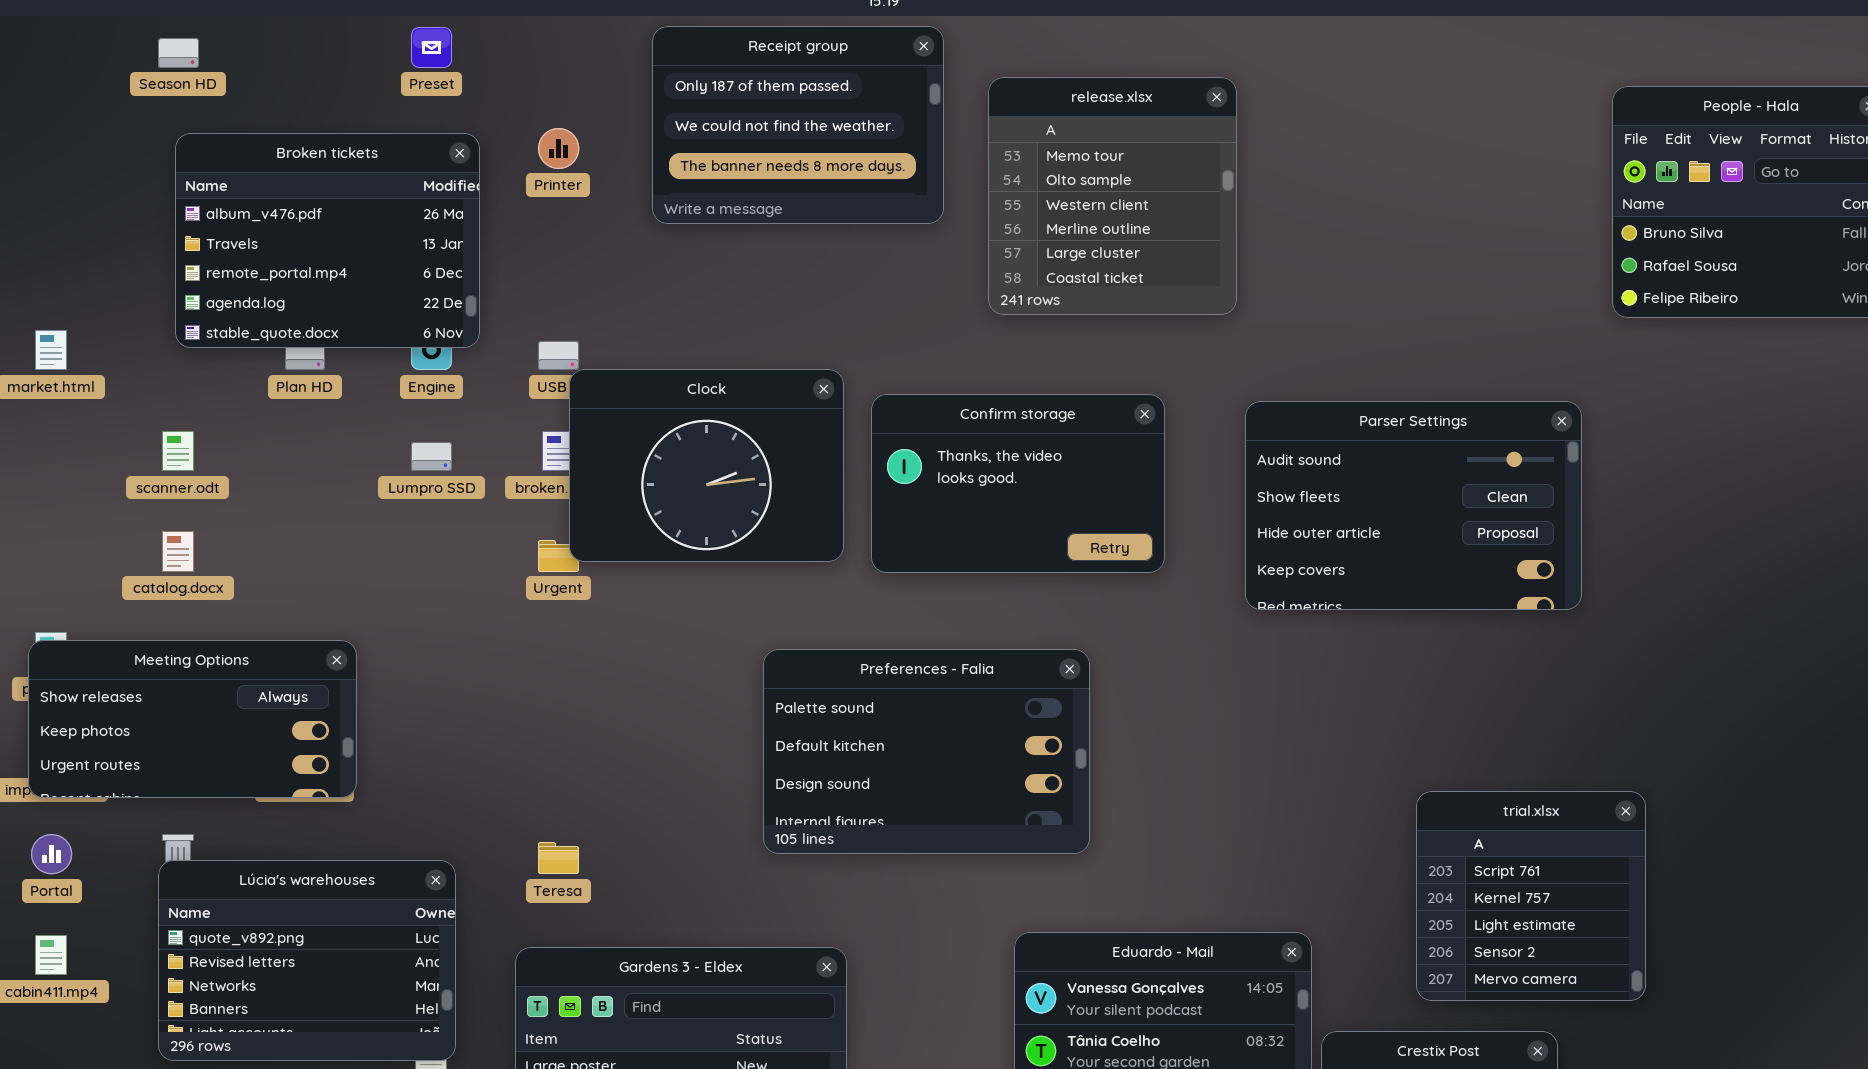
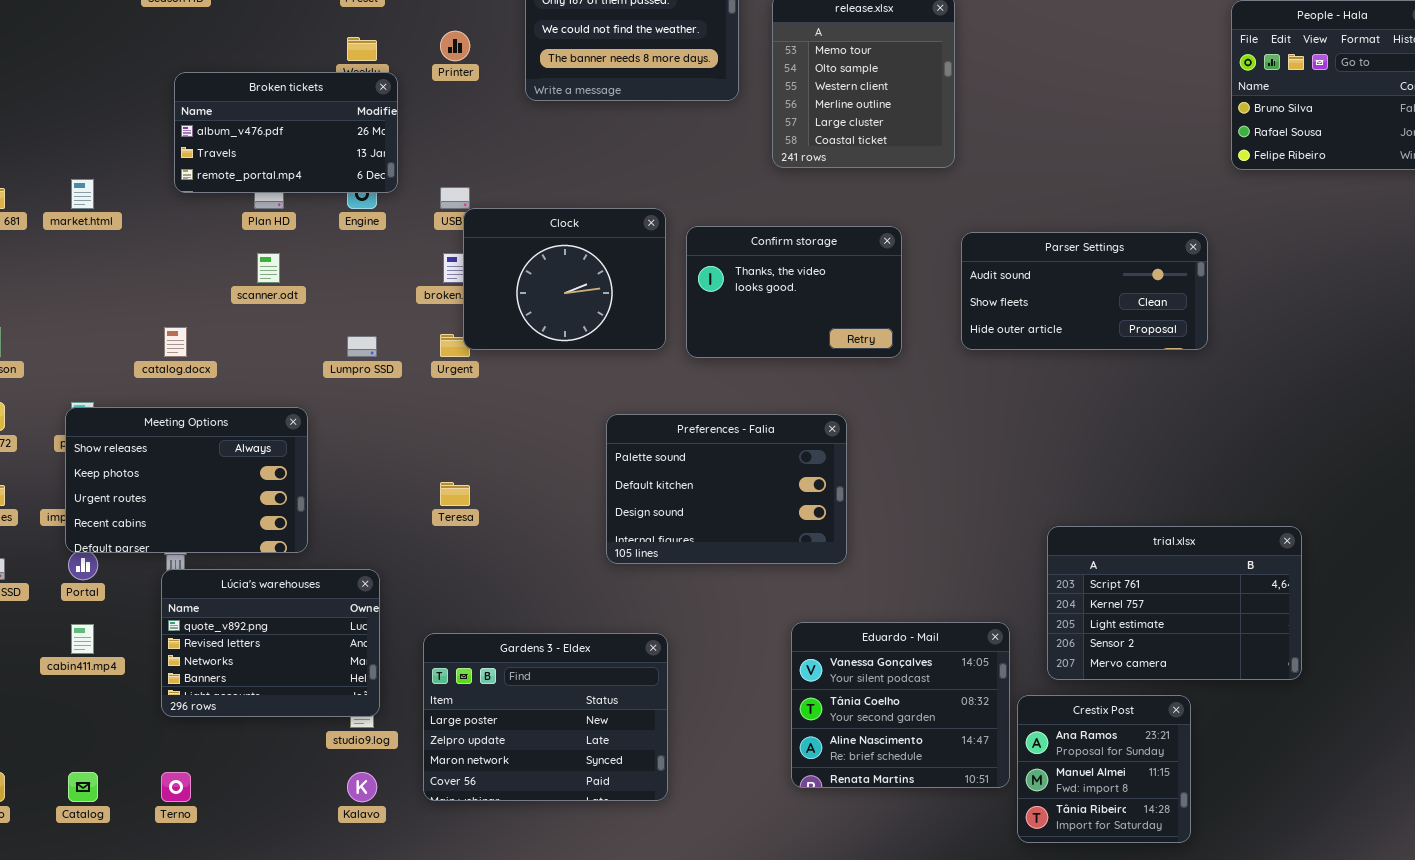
Broken tickets: [175,133,480,348] -> [174,72,398,193], resized
Parser Settings: [1245,401,1582,610] -> [961,232,1208,350], resized
scanner.odt: [162,431,194,471] -> [257,253,280,283], moved
Lumpro SSD: [411,442,452,471] -> [347,336,377,357], moved
Meeting Options: [28,640,357,798] -> [65,407,308,553], resized
trial.xlsx: [1416,791,1646,1001] -> [1047,526,1302,680], moved, resized
Teresa: [538,842,579,874] -> [440,482,470,506], moved

